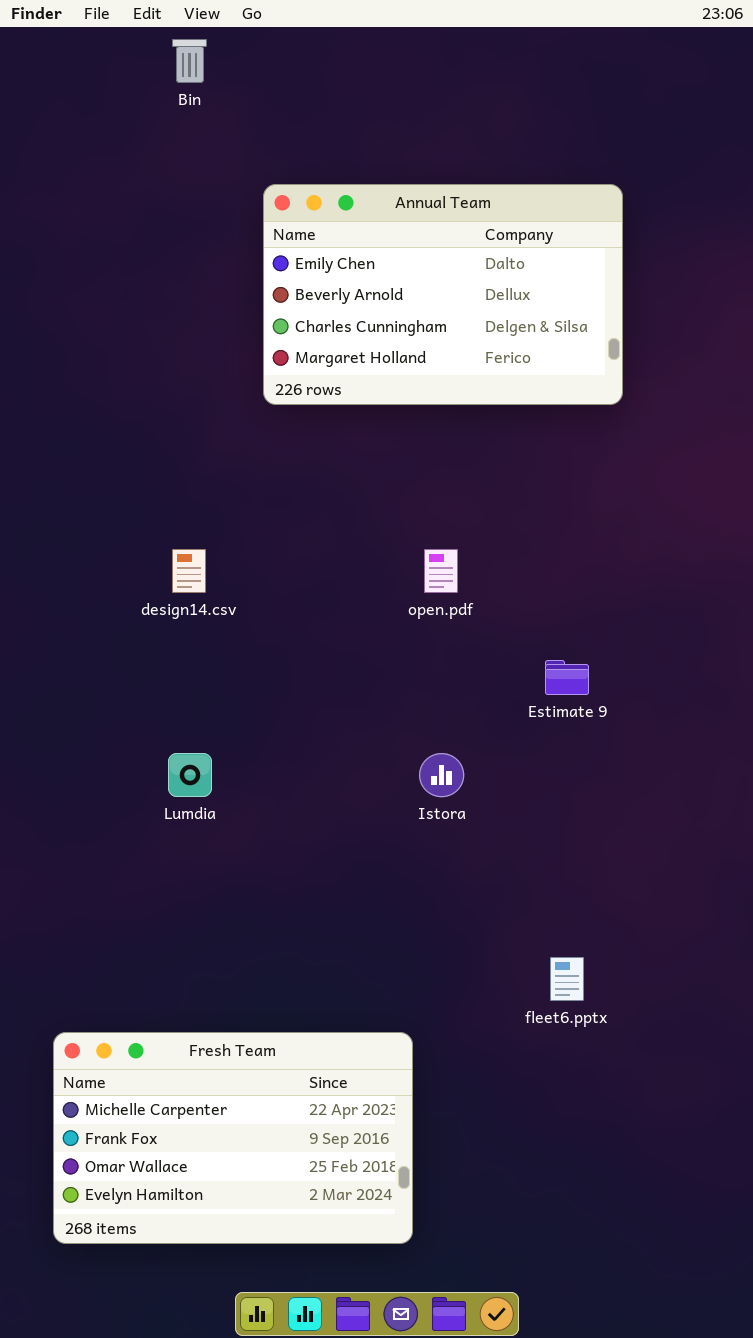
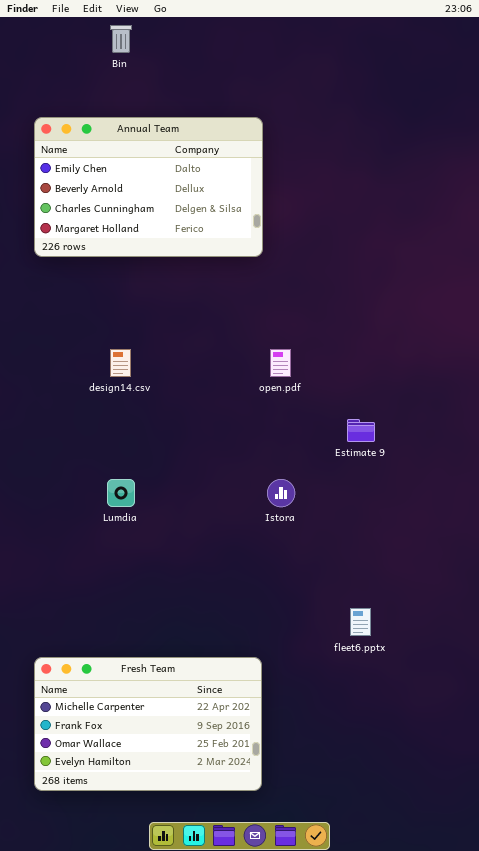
Annual Team: [263,184,623,405] -> [34,117,263,257], moved

